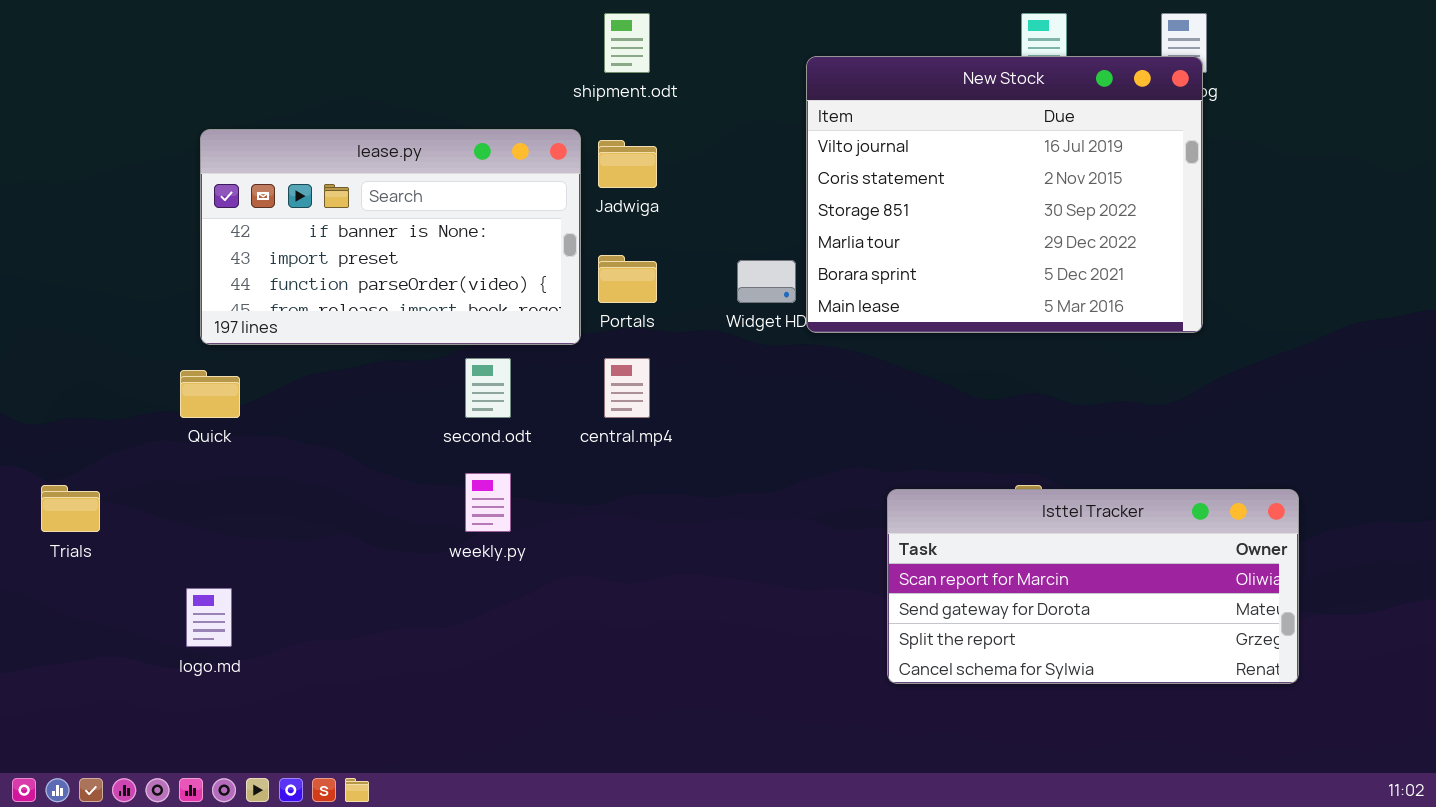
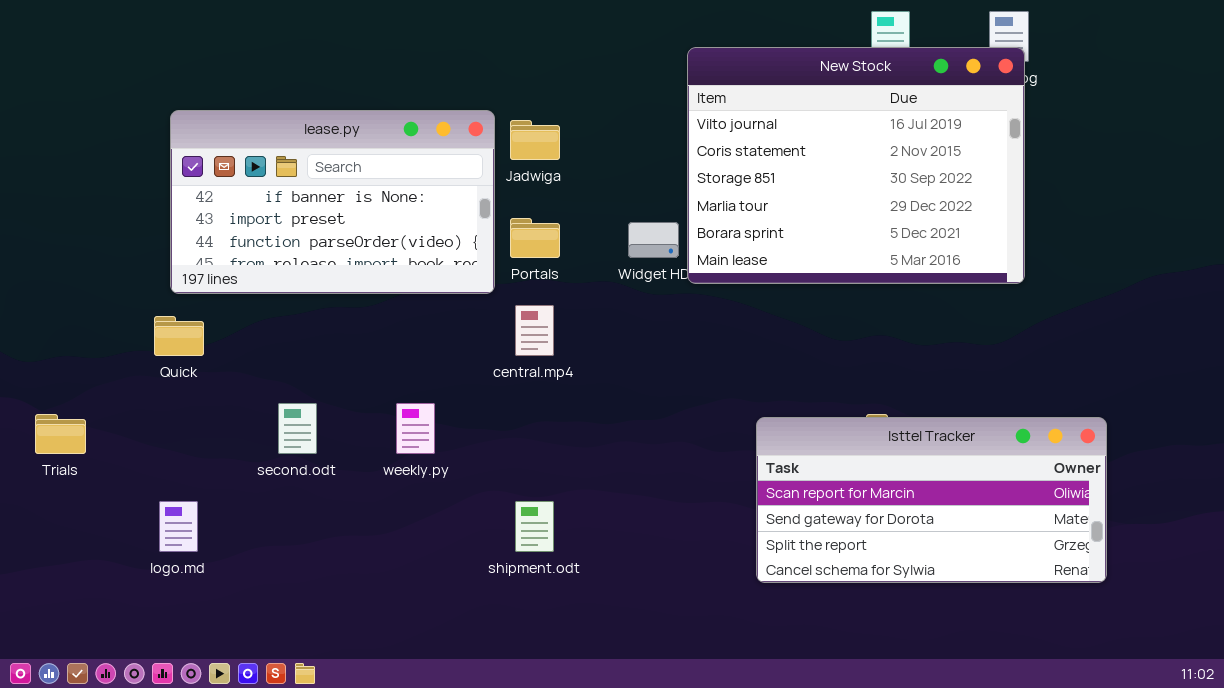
shipment.odt: [604,13,650,73] -> [515,501,554,552], moved
second.odt: [465,358,511,418] -> [278,403,317,454], moved

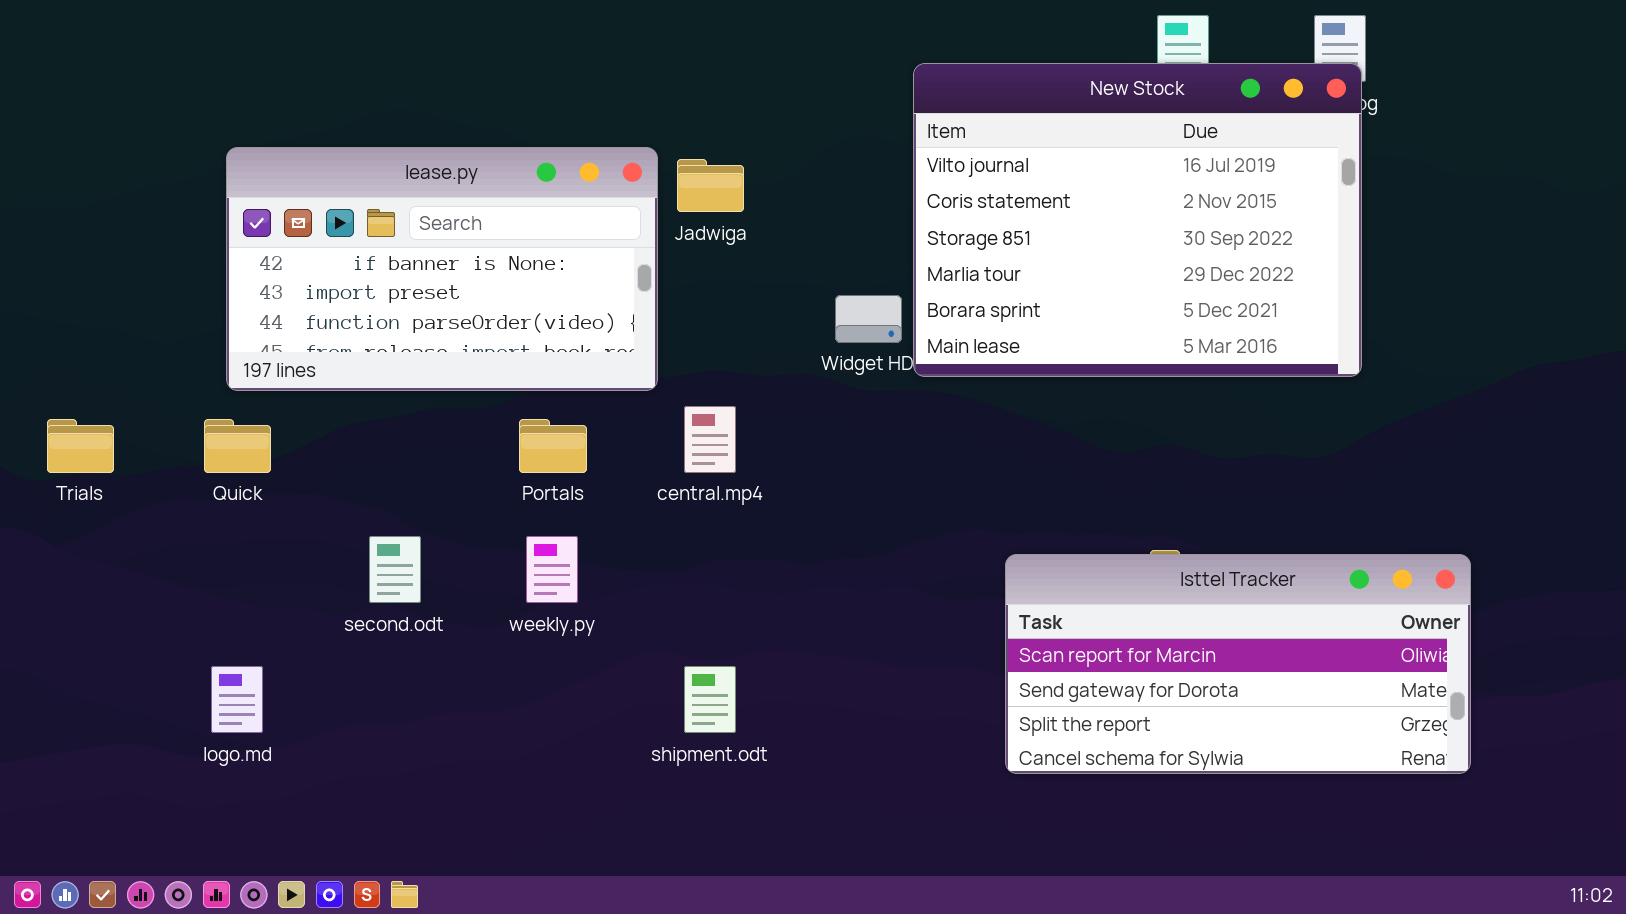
Portals: [510,218,560,258] -> [519,419,587,473], moved
Trials: [35,414,86,454] -> [47,419,114,473], moved

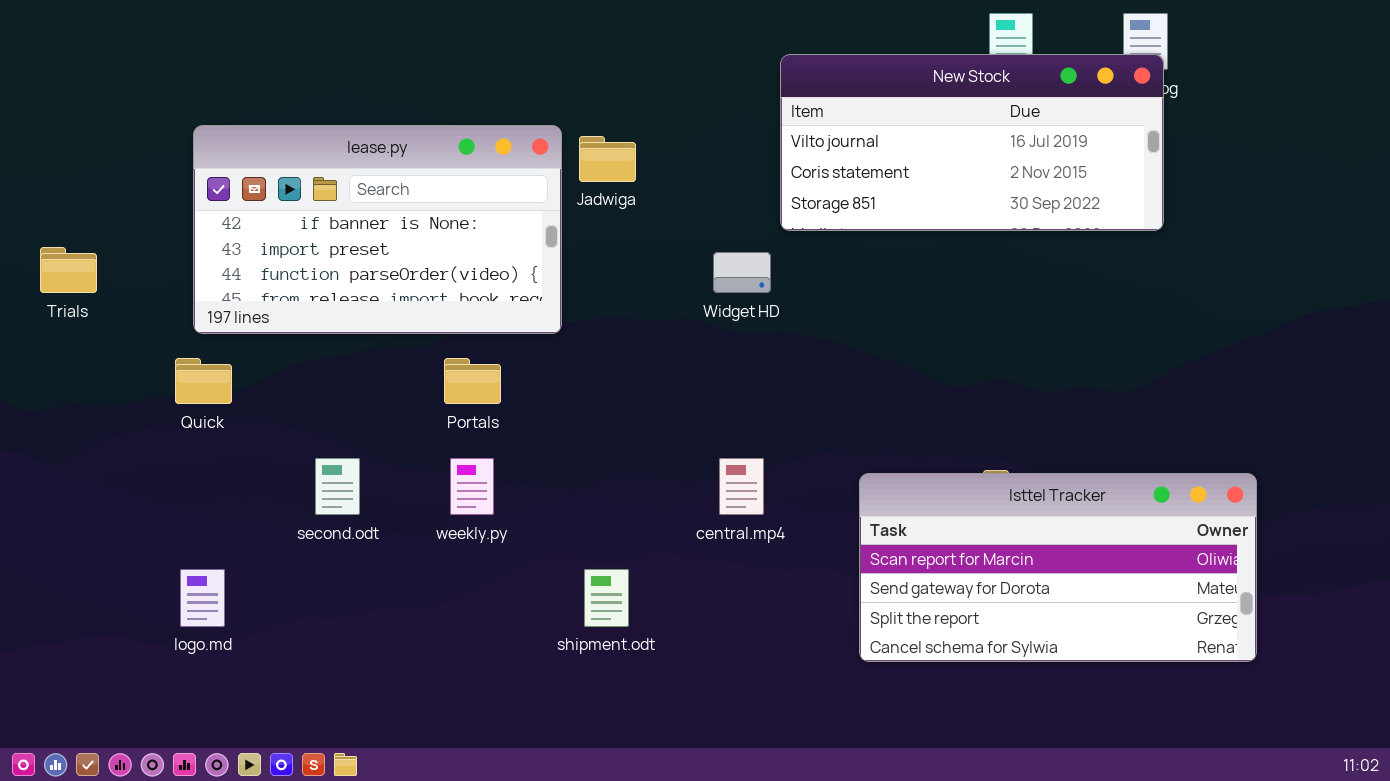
New Stock: [913,63,1362,377] -> [780,54,1164,231], resized
central.mp4: [684,406,736,473] -> [719,458,764,515], moved
Trials: [47,419,114,473] -> [40,247,97,293], moved

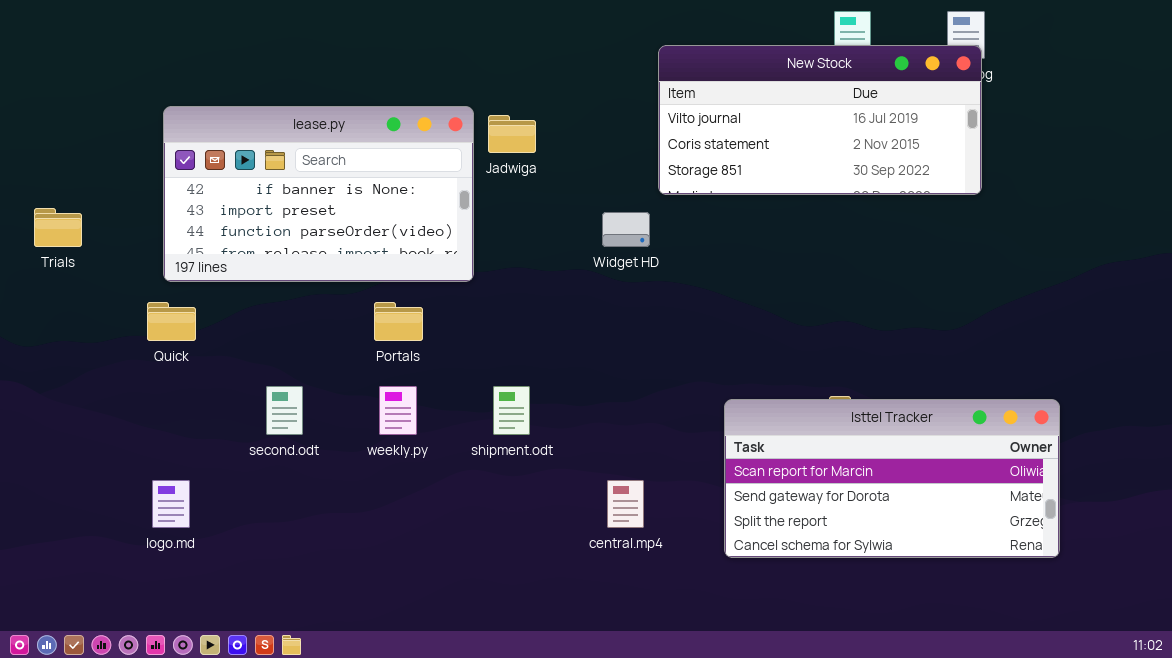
central.mp4: [719,458,764,515] -> [607,480,644,528], moved
shipment.odt: [584,569,629,627] -> [493,386,530,435], moved

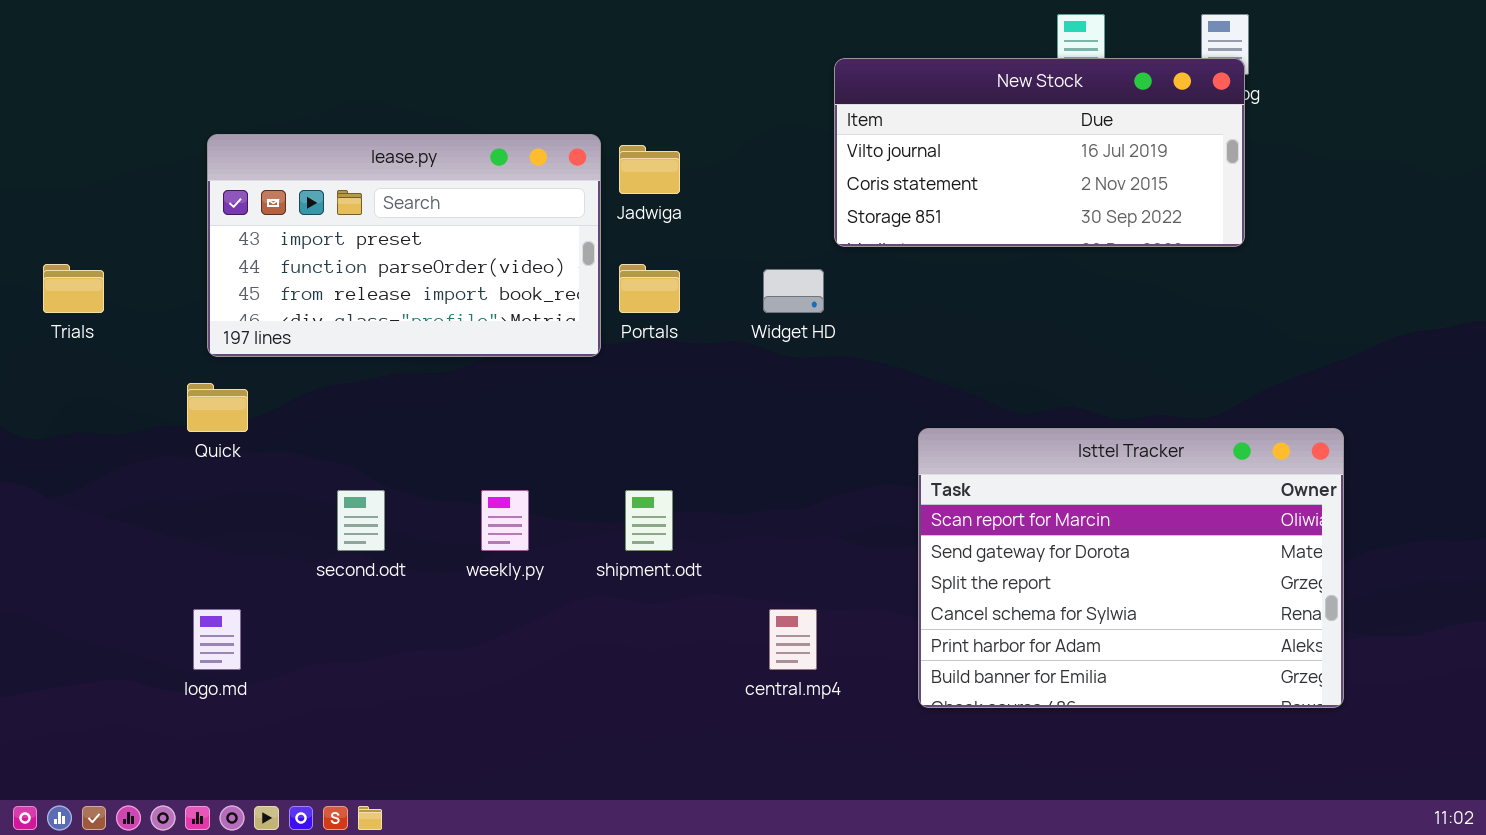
lease.py: [163,106,474,282] -> [207,134,601,357], scrolled down 1 row
Portals: [374,302,423,341] -> [619,264,680,313], moved
Isttel Tracker: [724,399,1060,558] -> [918,428,1344,708], resized

